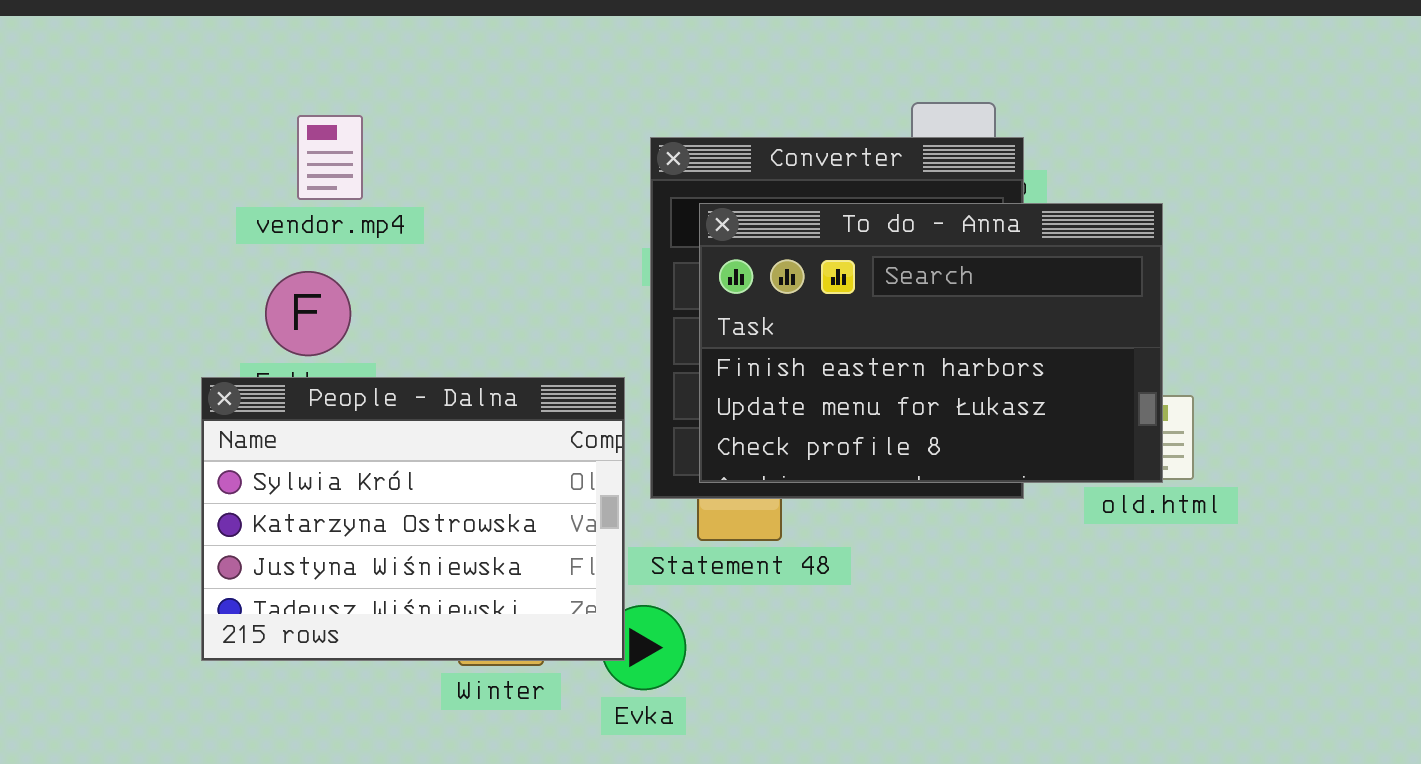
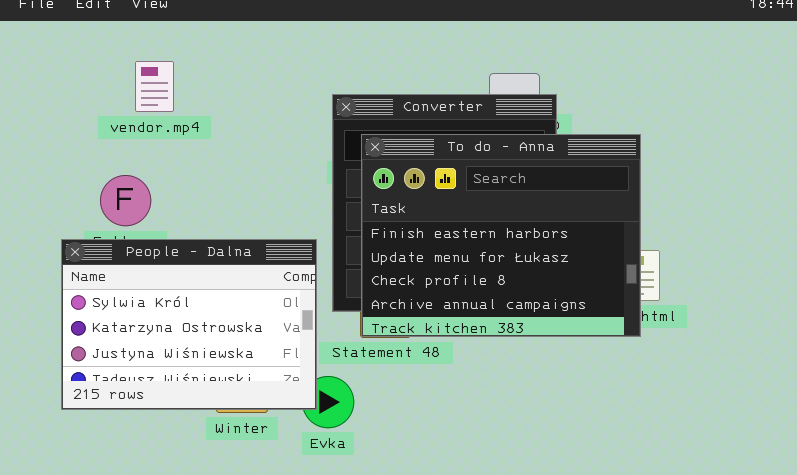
vendor.mp4: [297,115,363,200] -> [135,61,174,112], moved
To do - Anna: [699,203,1163,483] -> [361,134,641,337], resized

